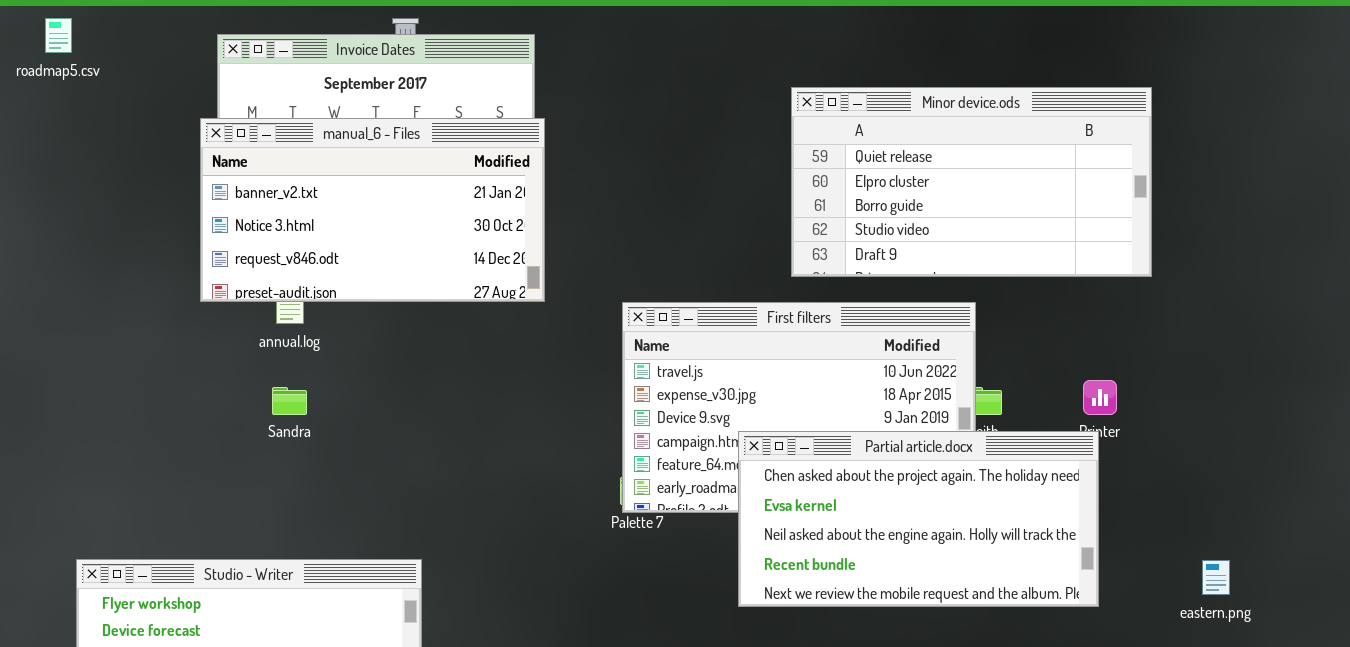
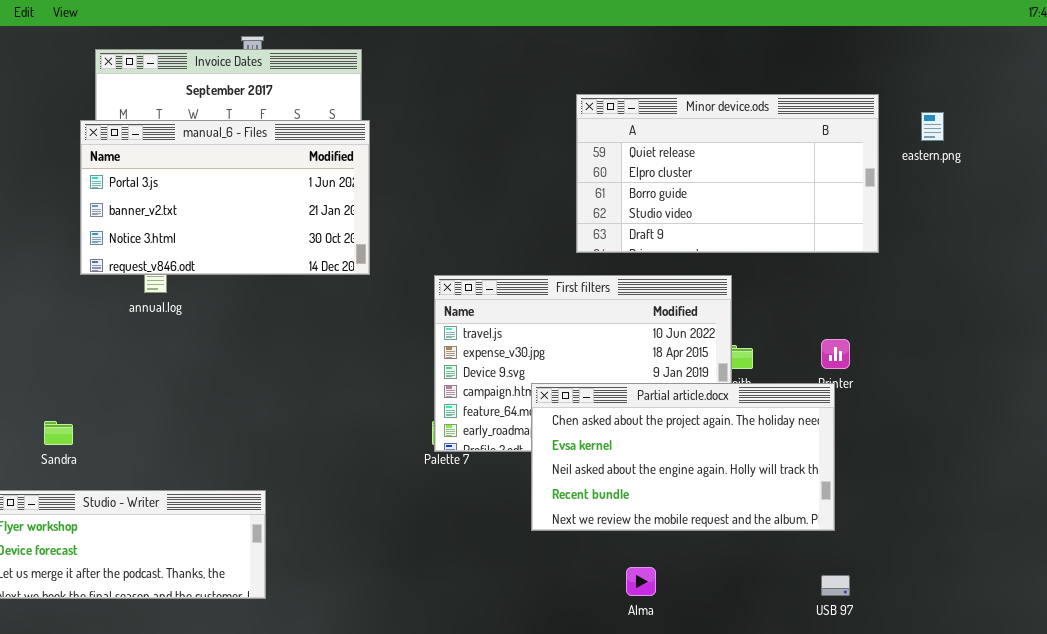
manual_6 - Files: [200,118,545,302] -> [80,120,370,275], scrolled up 1 row
Sandra: [272,387,307,415] -> [44,421,73,445], moved
eastern.png: [1202,560,1230,595] -> [921,112,944,141], moved

